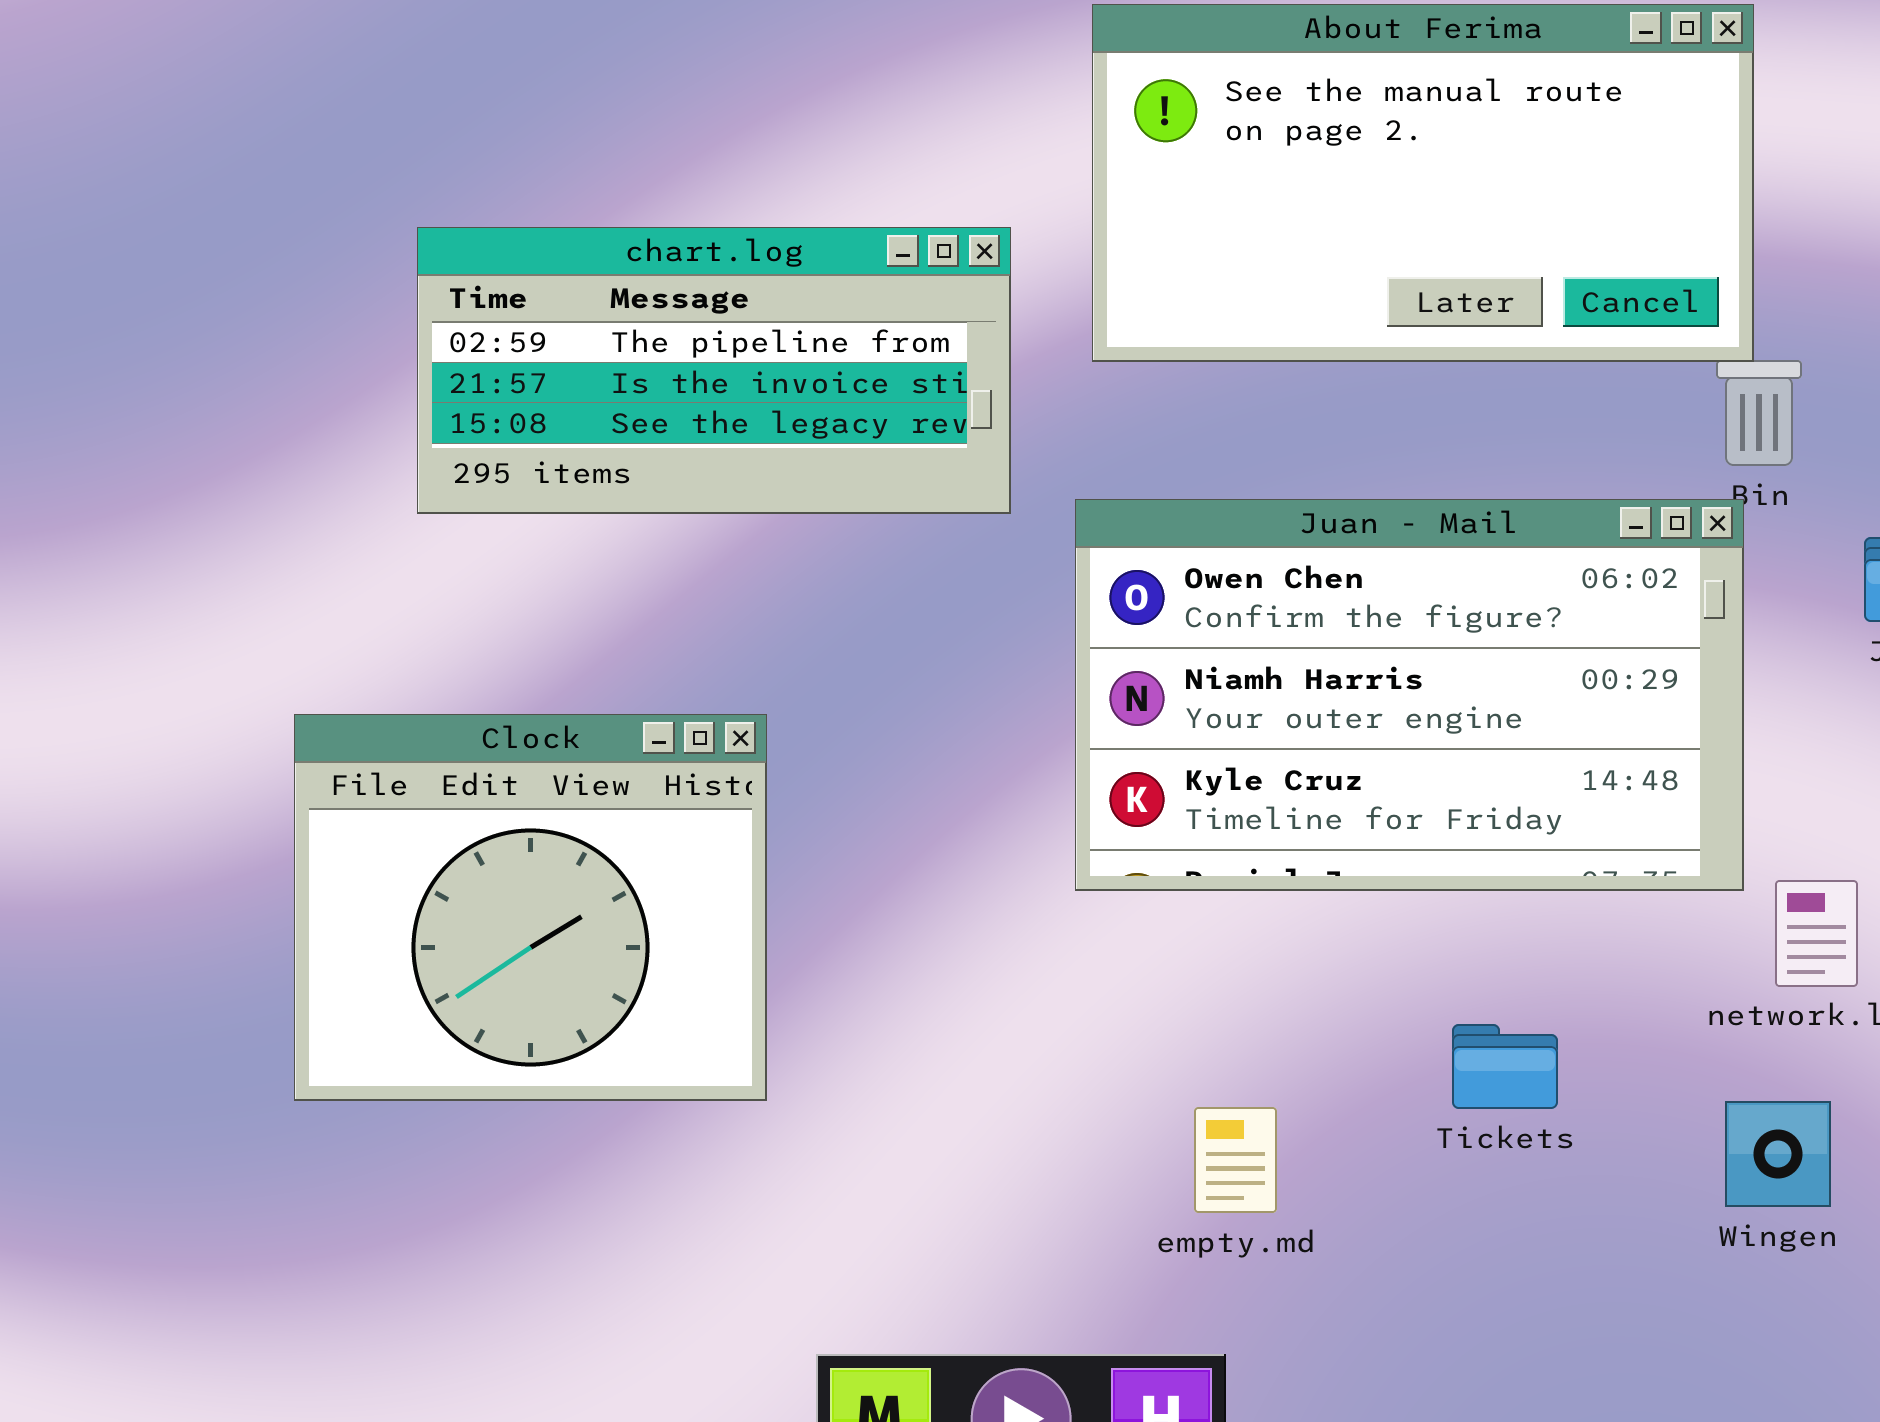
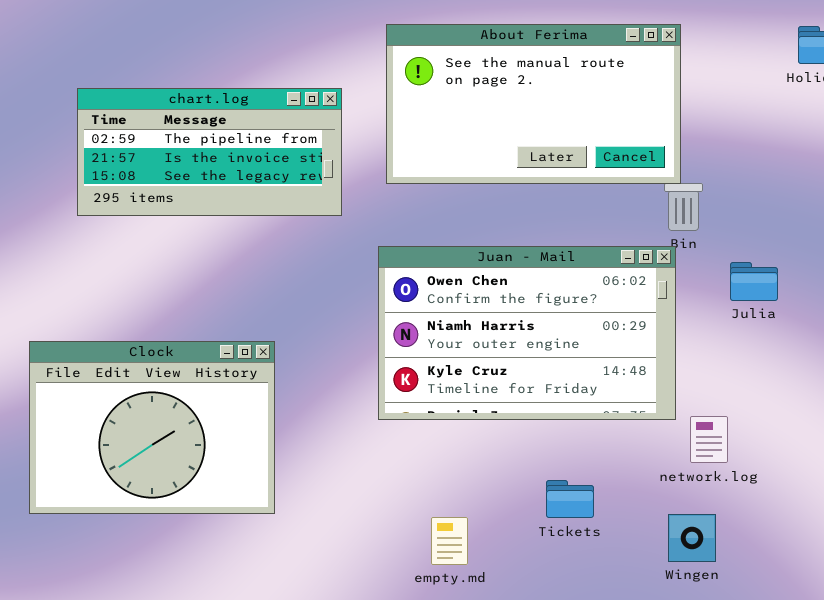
chart.log: [417,227,1011,514] -> [77,88,342,216], moved
Clock: [294,714,767,1101] -> [29,341,275,514], resized

